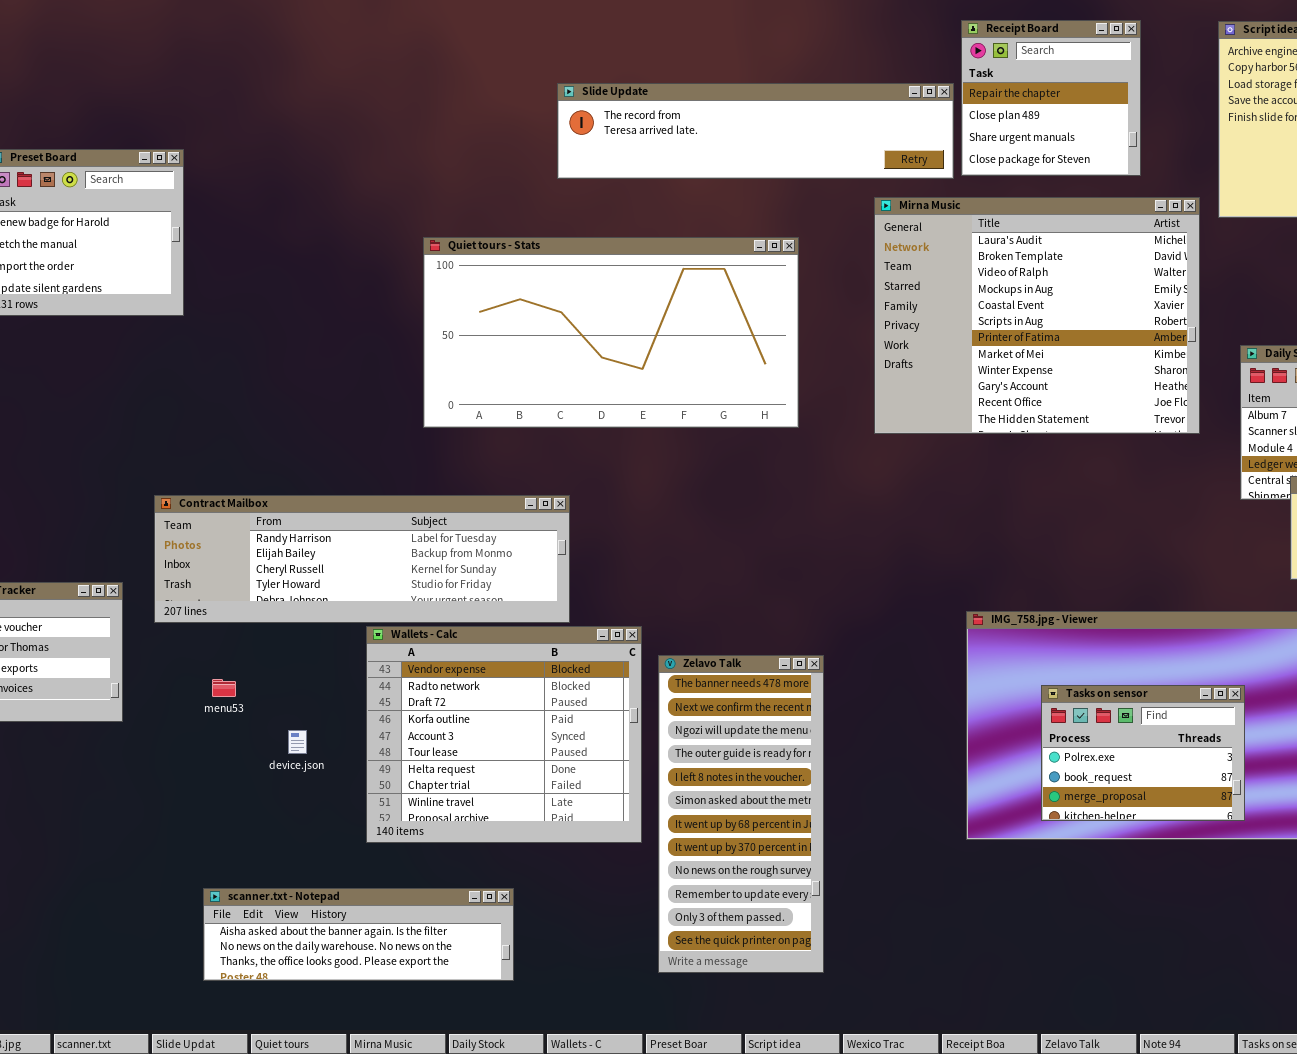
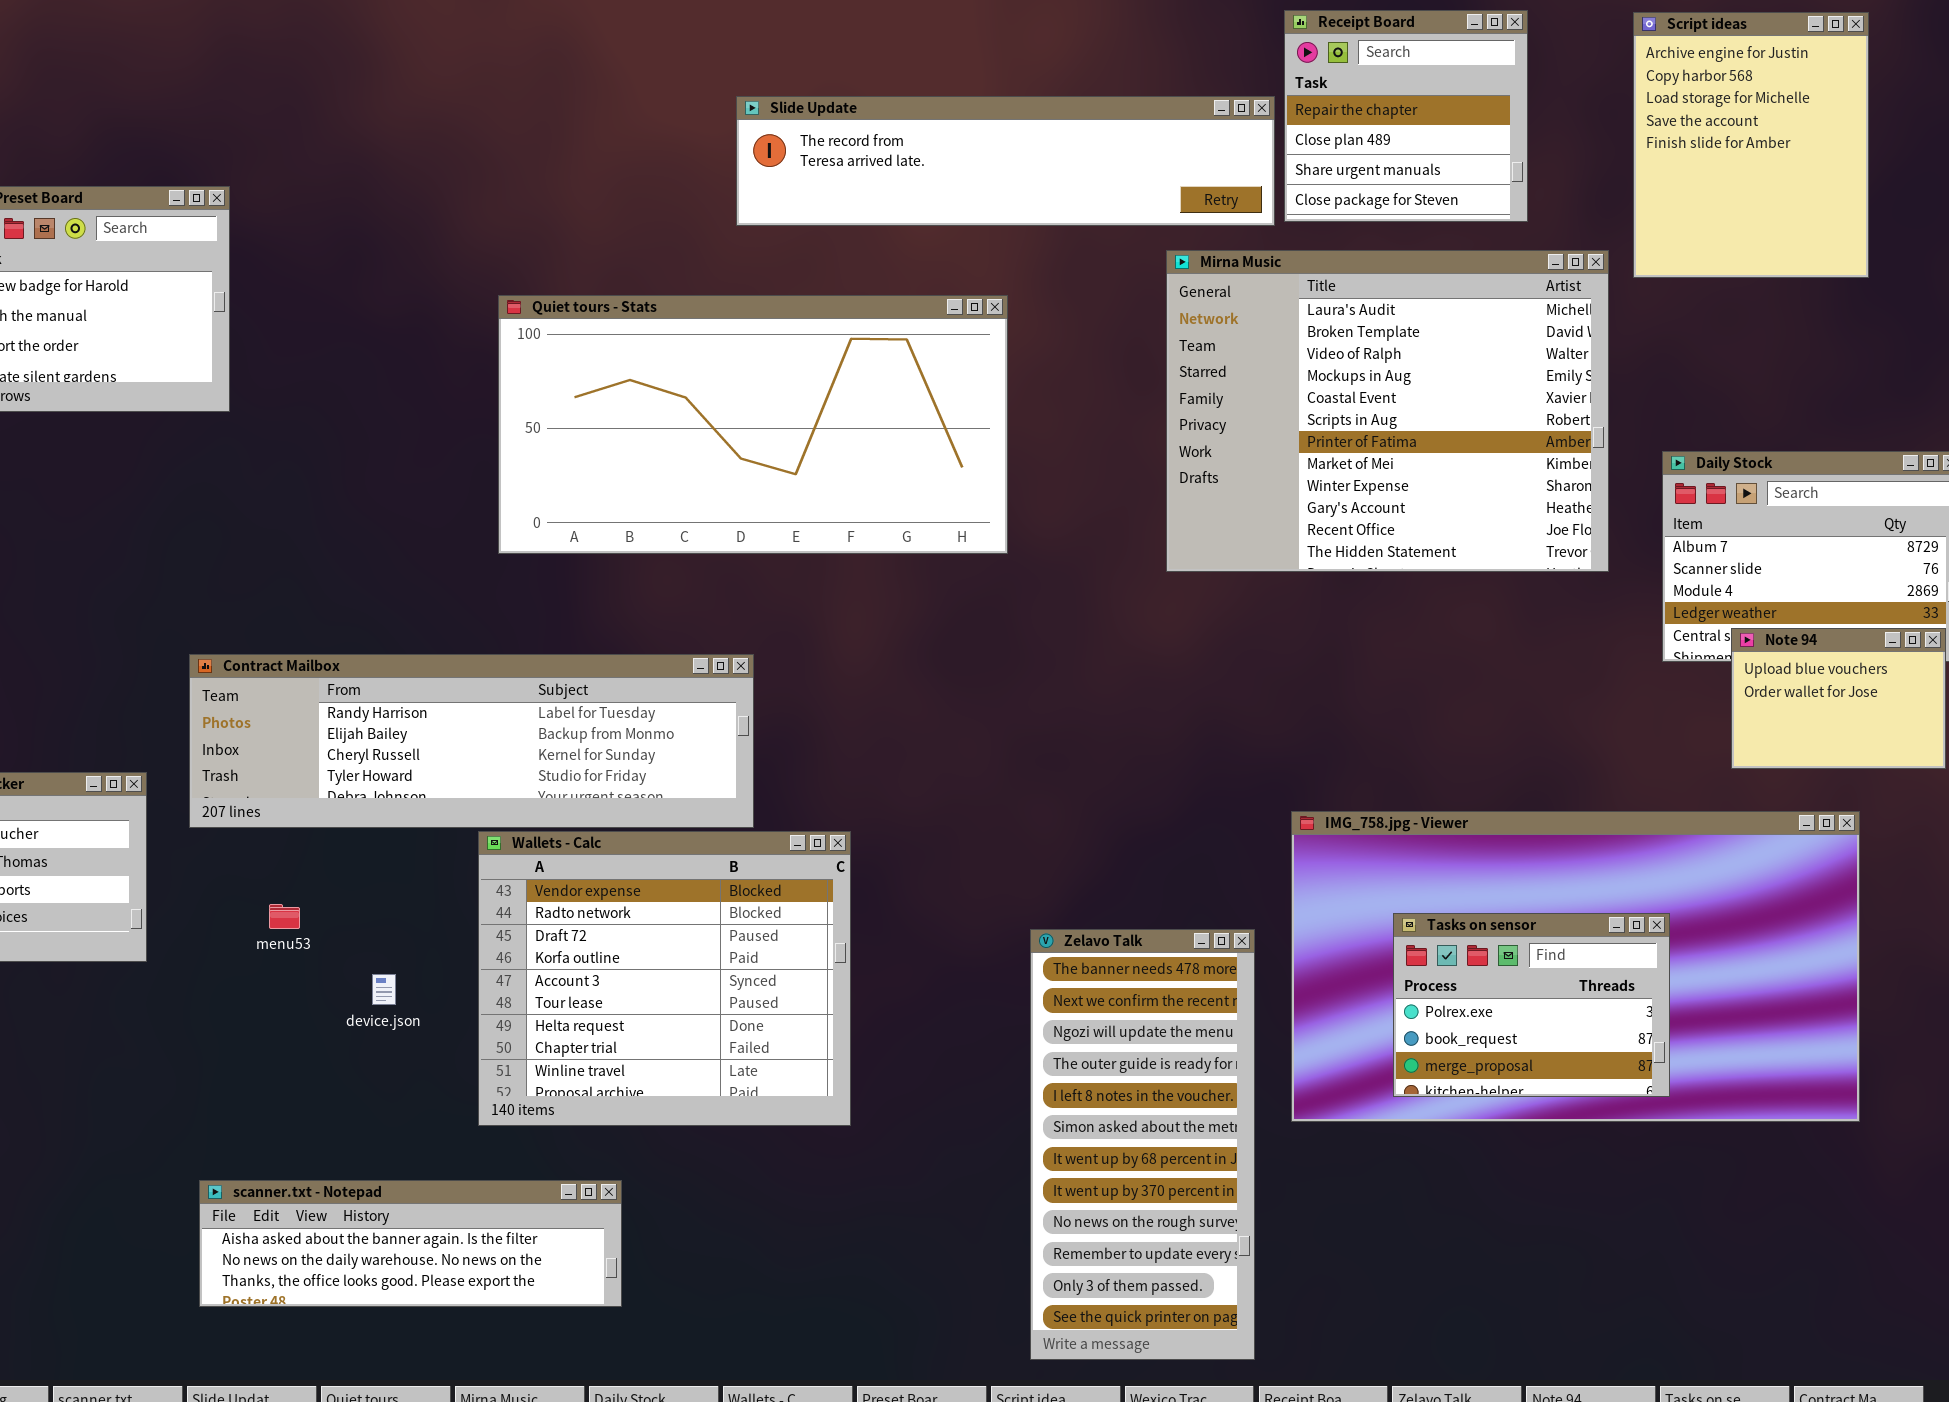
Quiet tours - Stats: [423,237,799,428] -> [498,295,1008,554], moved
Zelavo Talk: [658,655,824,973] -> [1030,929,1255,1360], moved
scanner.txt - Notepad: [203,888,514,981] -> [199,1180,622,1307], moved

